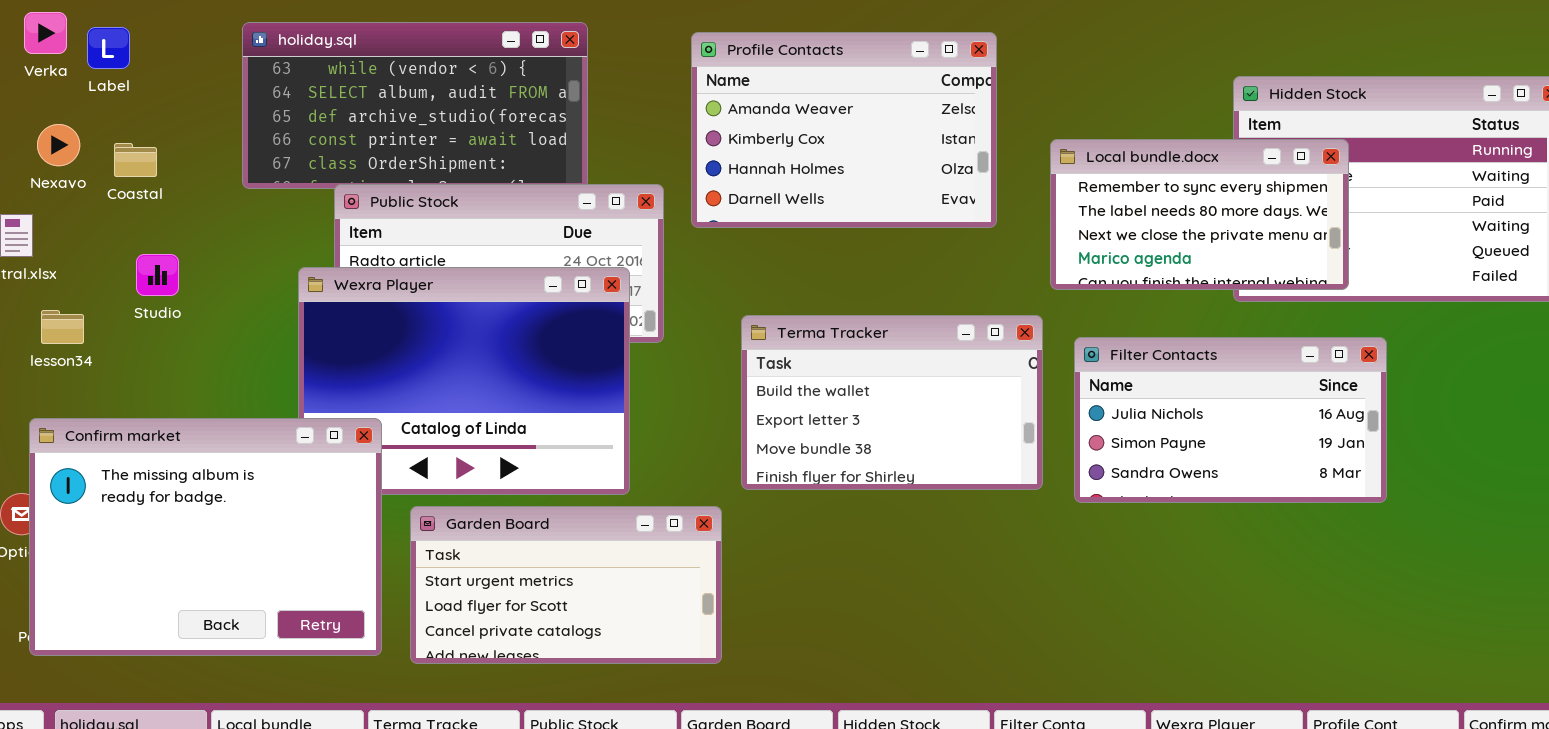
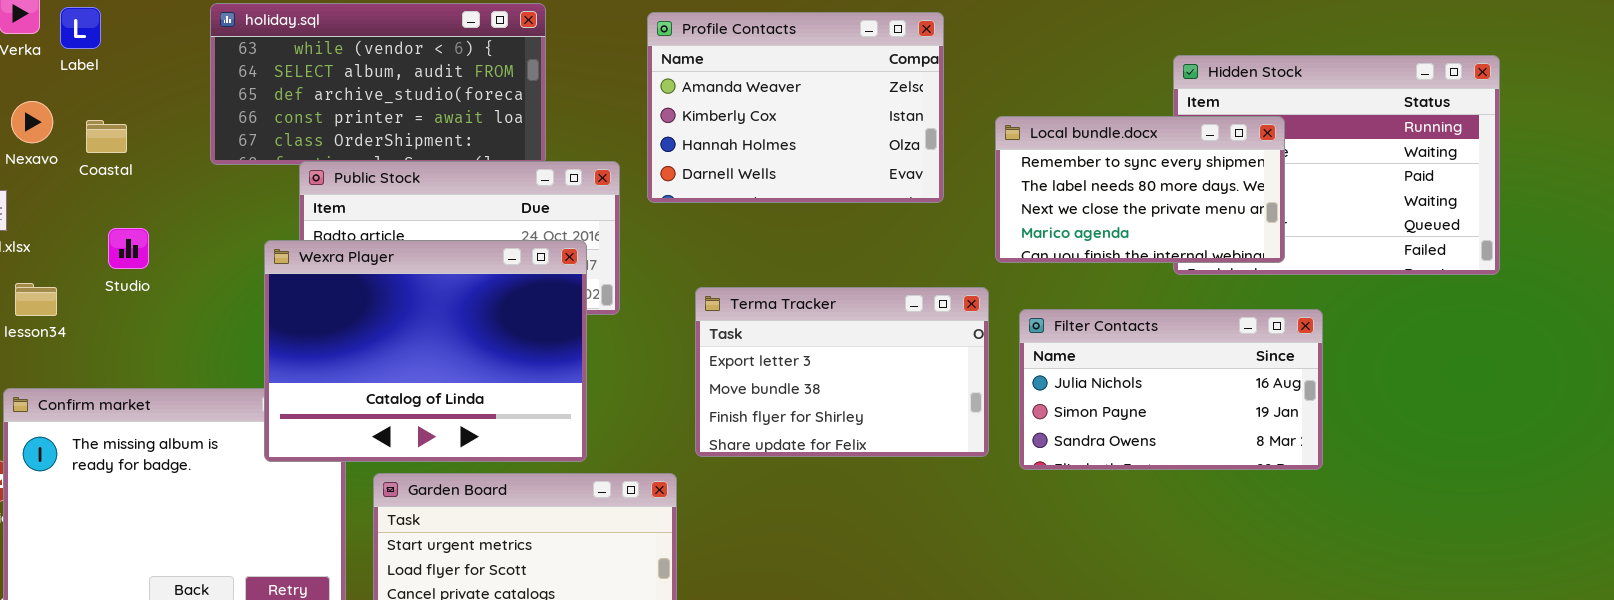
Wexra Player: [298,267,630,495] -> [264,240,587,462], raised
Terma Tracker: [741,315,1043,490] -> [695,287,989,457], scrolled down 1 row

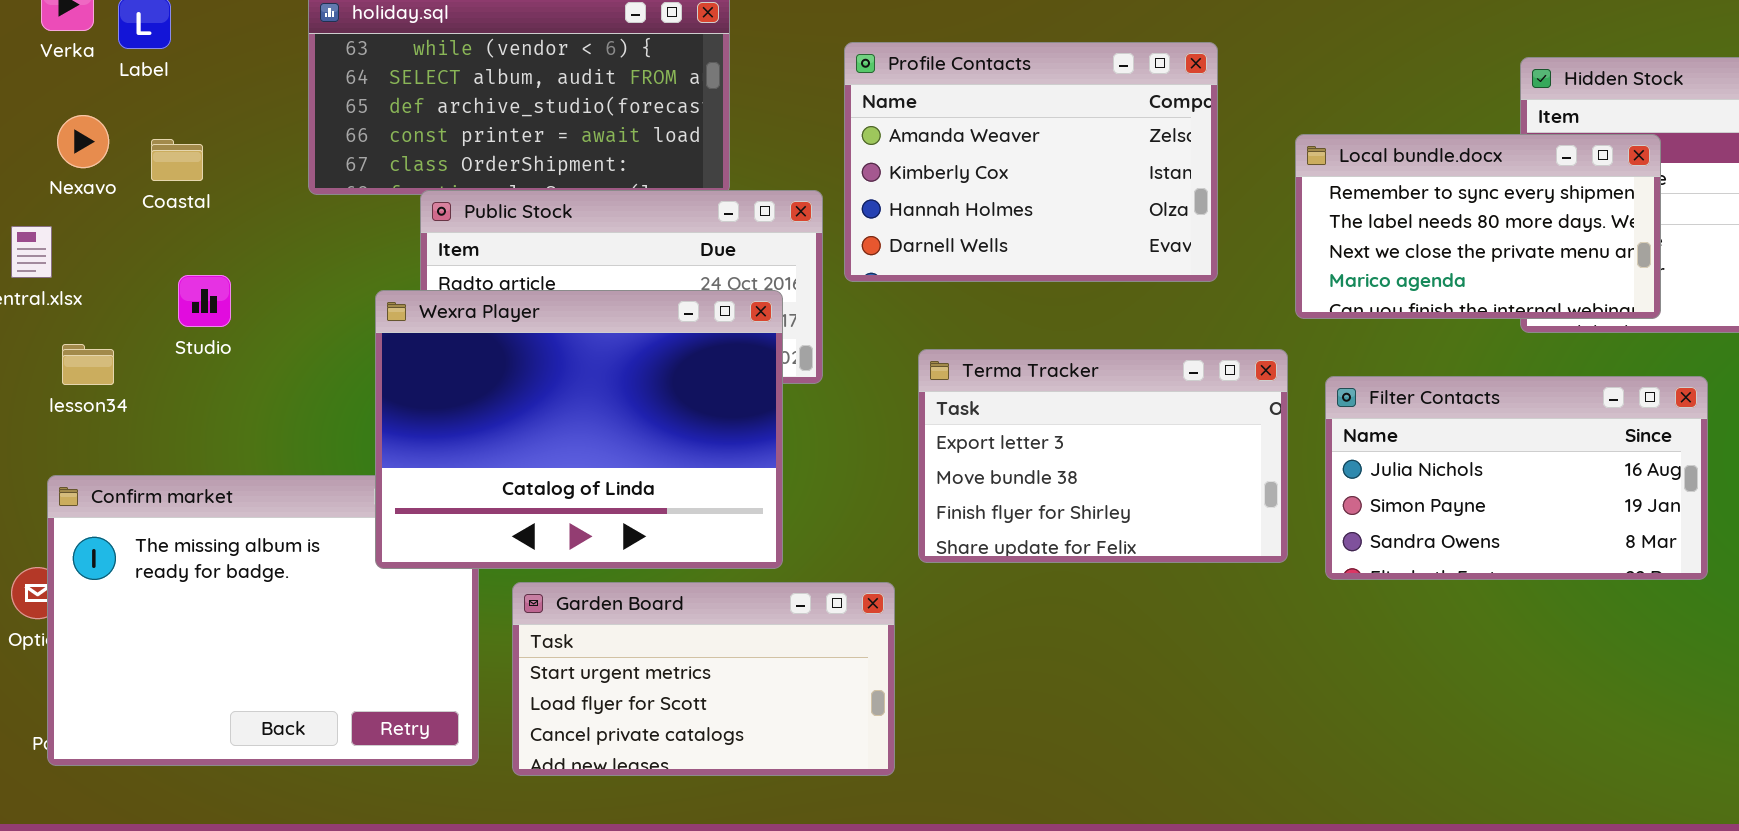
Profile Contacts: [647,12,944,203] -> [844,42,1218,282], moved

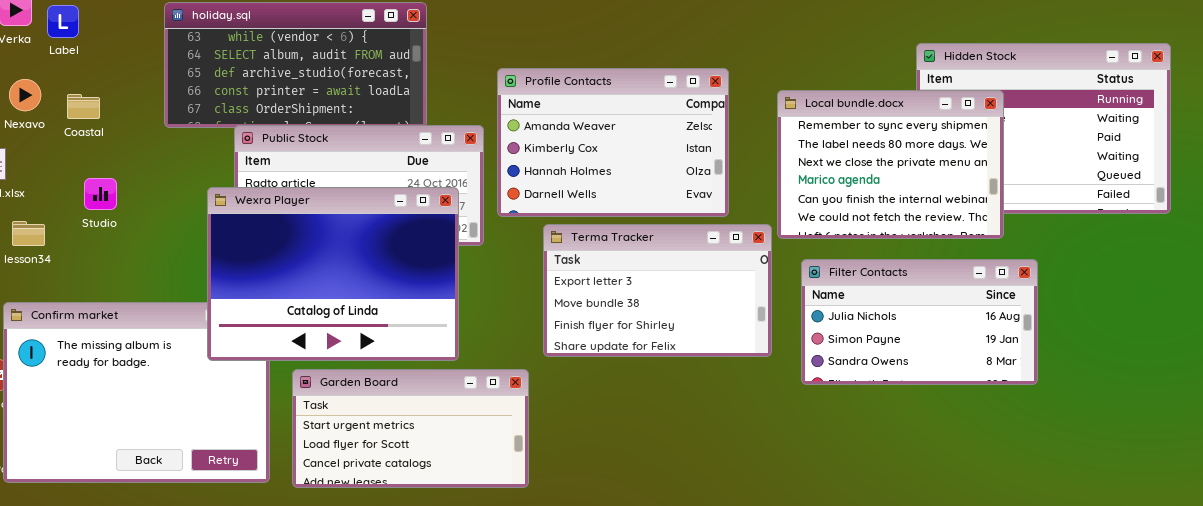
Profile Contacts: [844,42,1218,282] -> [497,68,729,217], moved
Local bundle.docx: [1295,134,1661,319] -> [777,90,1004,239], resized
Filter Contacts: [1325,376,1708,580] -> [801,259,1038,385], moved

